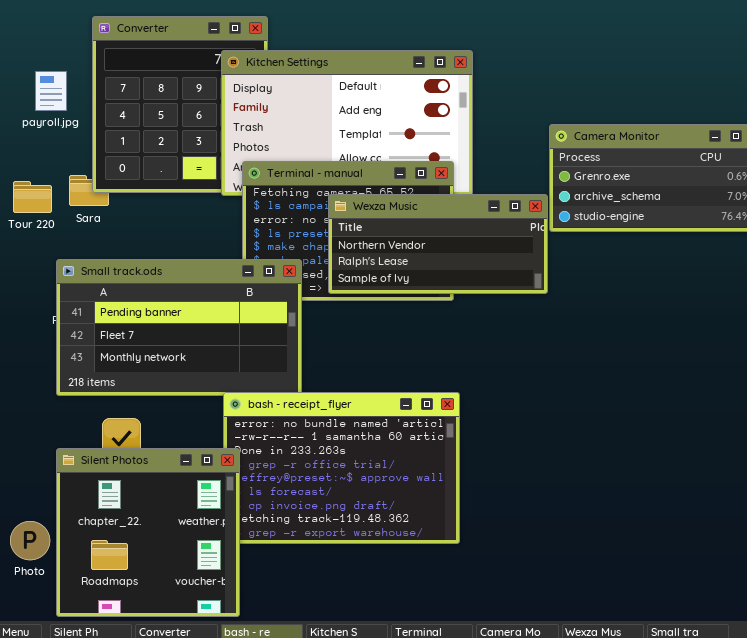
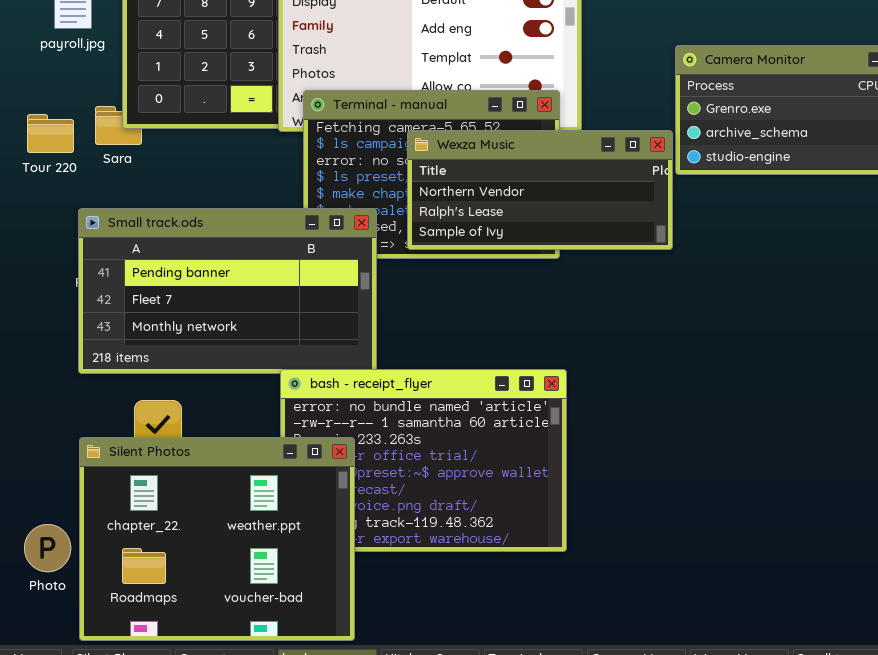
Silent Photos: [56,448,240,617] -> [79,437,355,641], resized

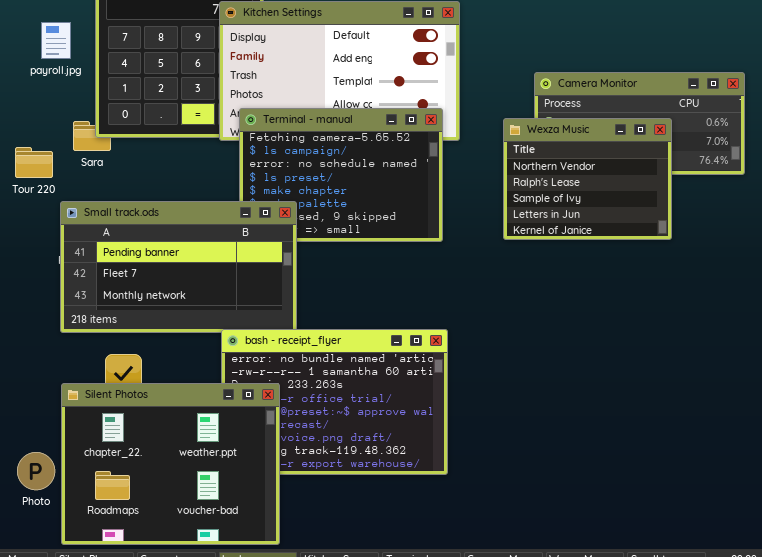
Tour 220: [27,114,74,153] -> [15,147,53,178], moved
Wexza Music: [407,130,673,250] -> [503,118,672,240], moved, resized

